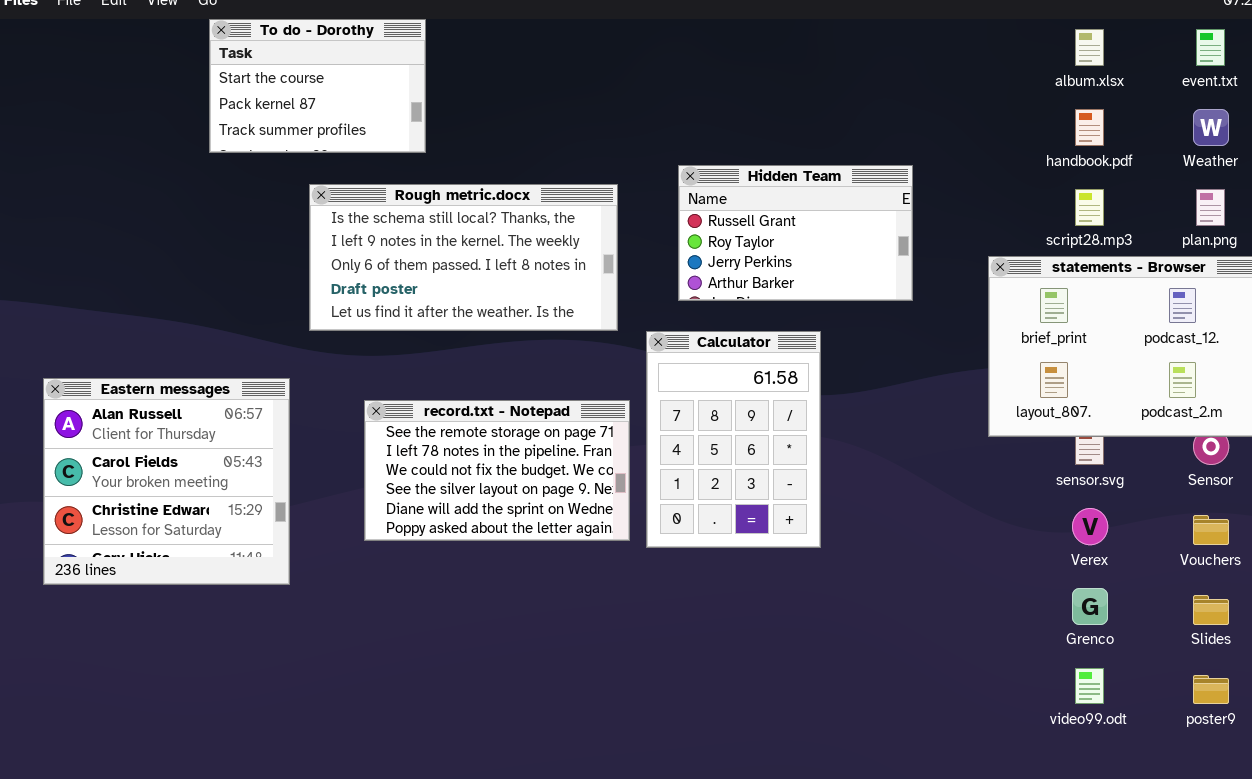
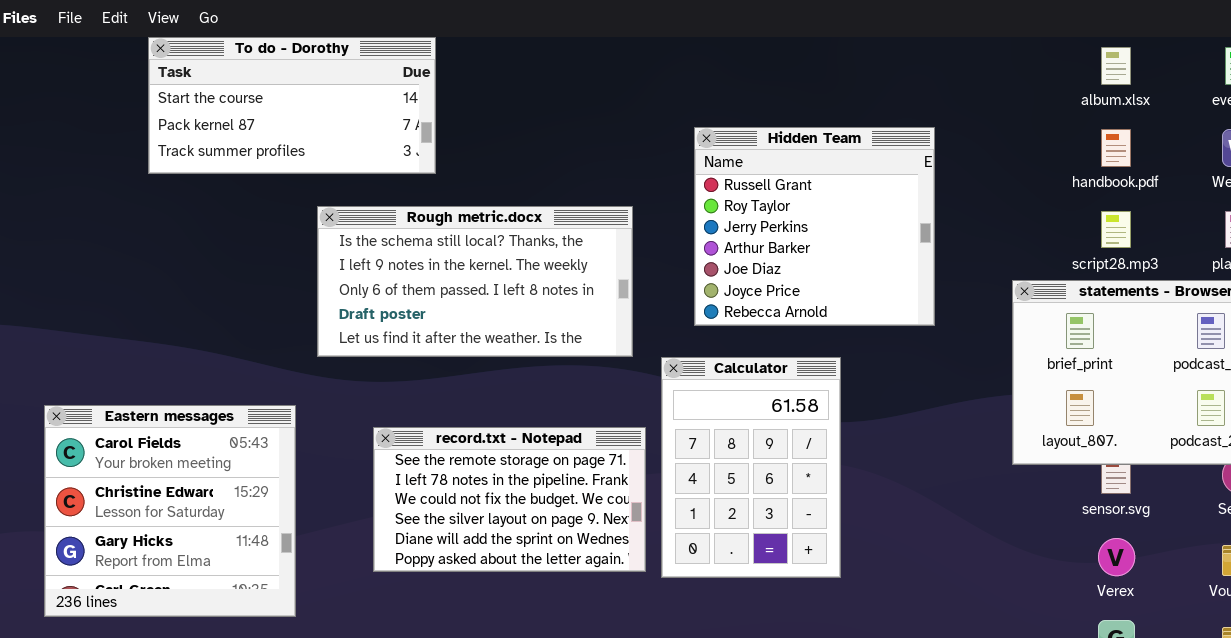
To do - Dorothy: [209,19,426,153] -> [148,37,436,174], resized
Hidden Team: [678,165,913,301] -> [694,127,935,326], resized
Eastern messages: [43,378,290,585] -> [44,405,296,617], scrolled down 1 row

